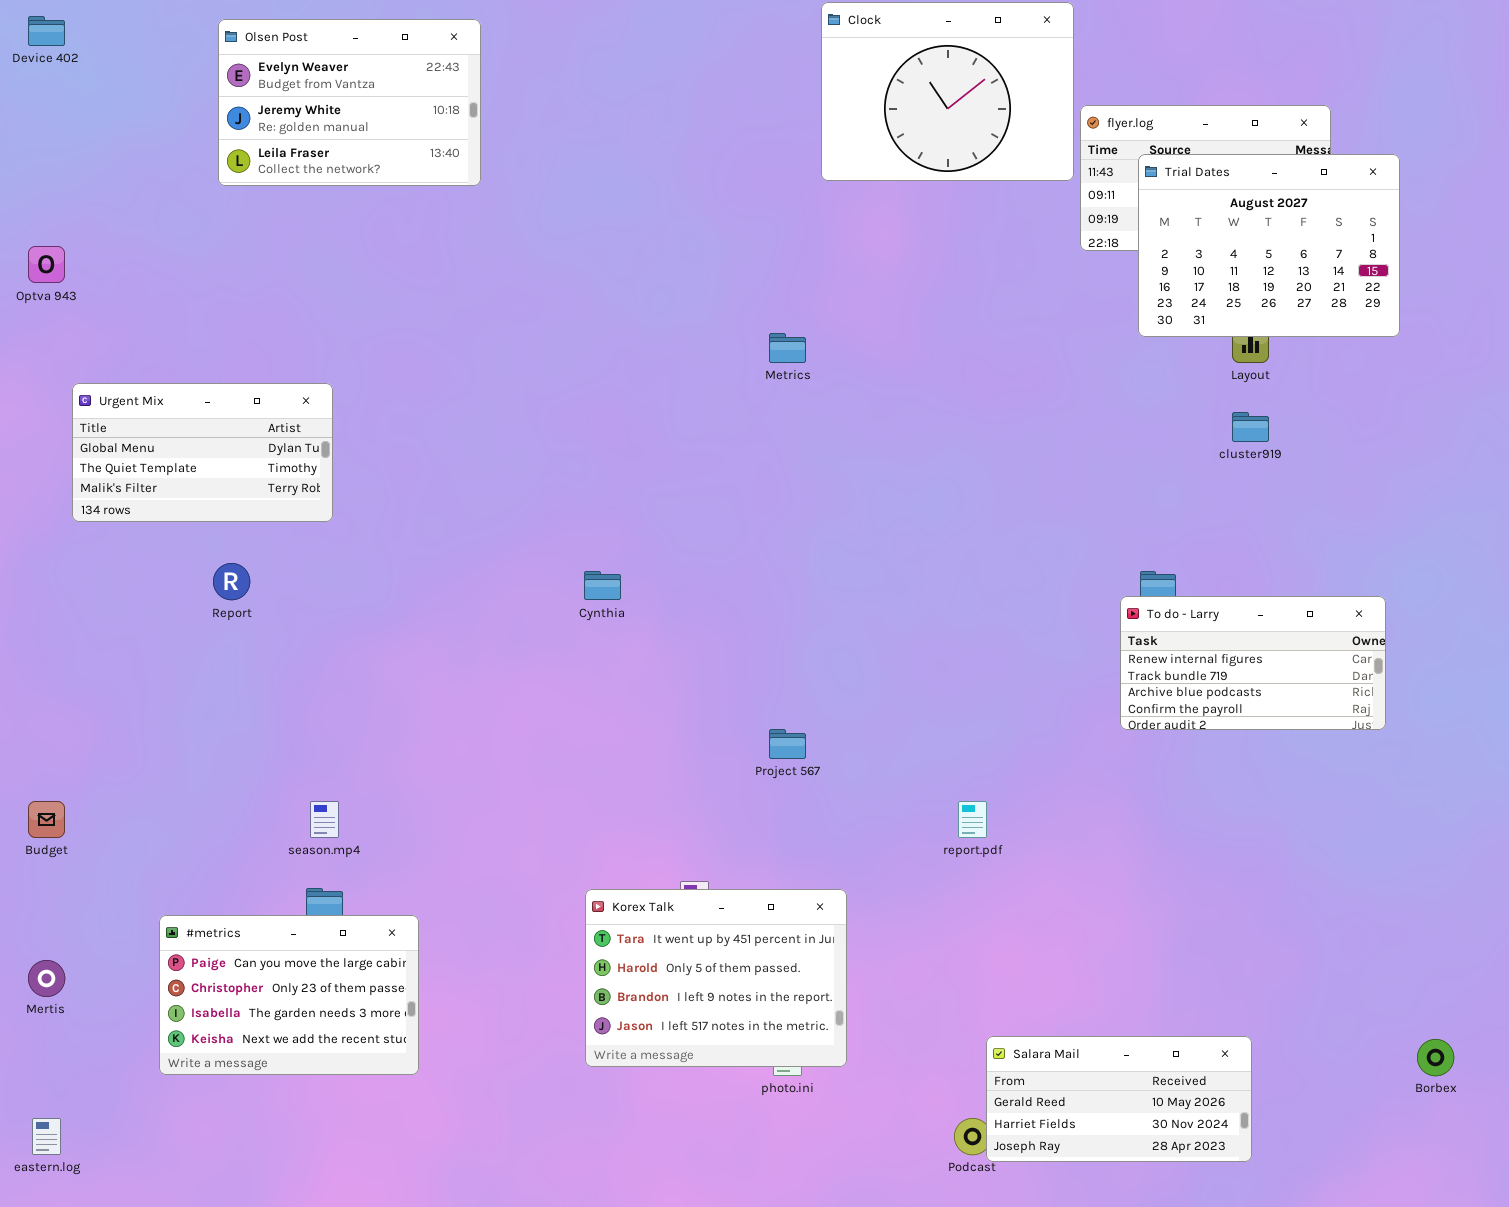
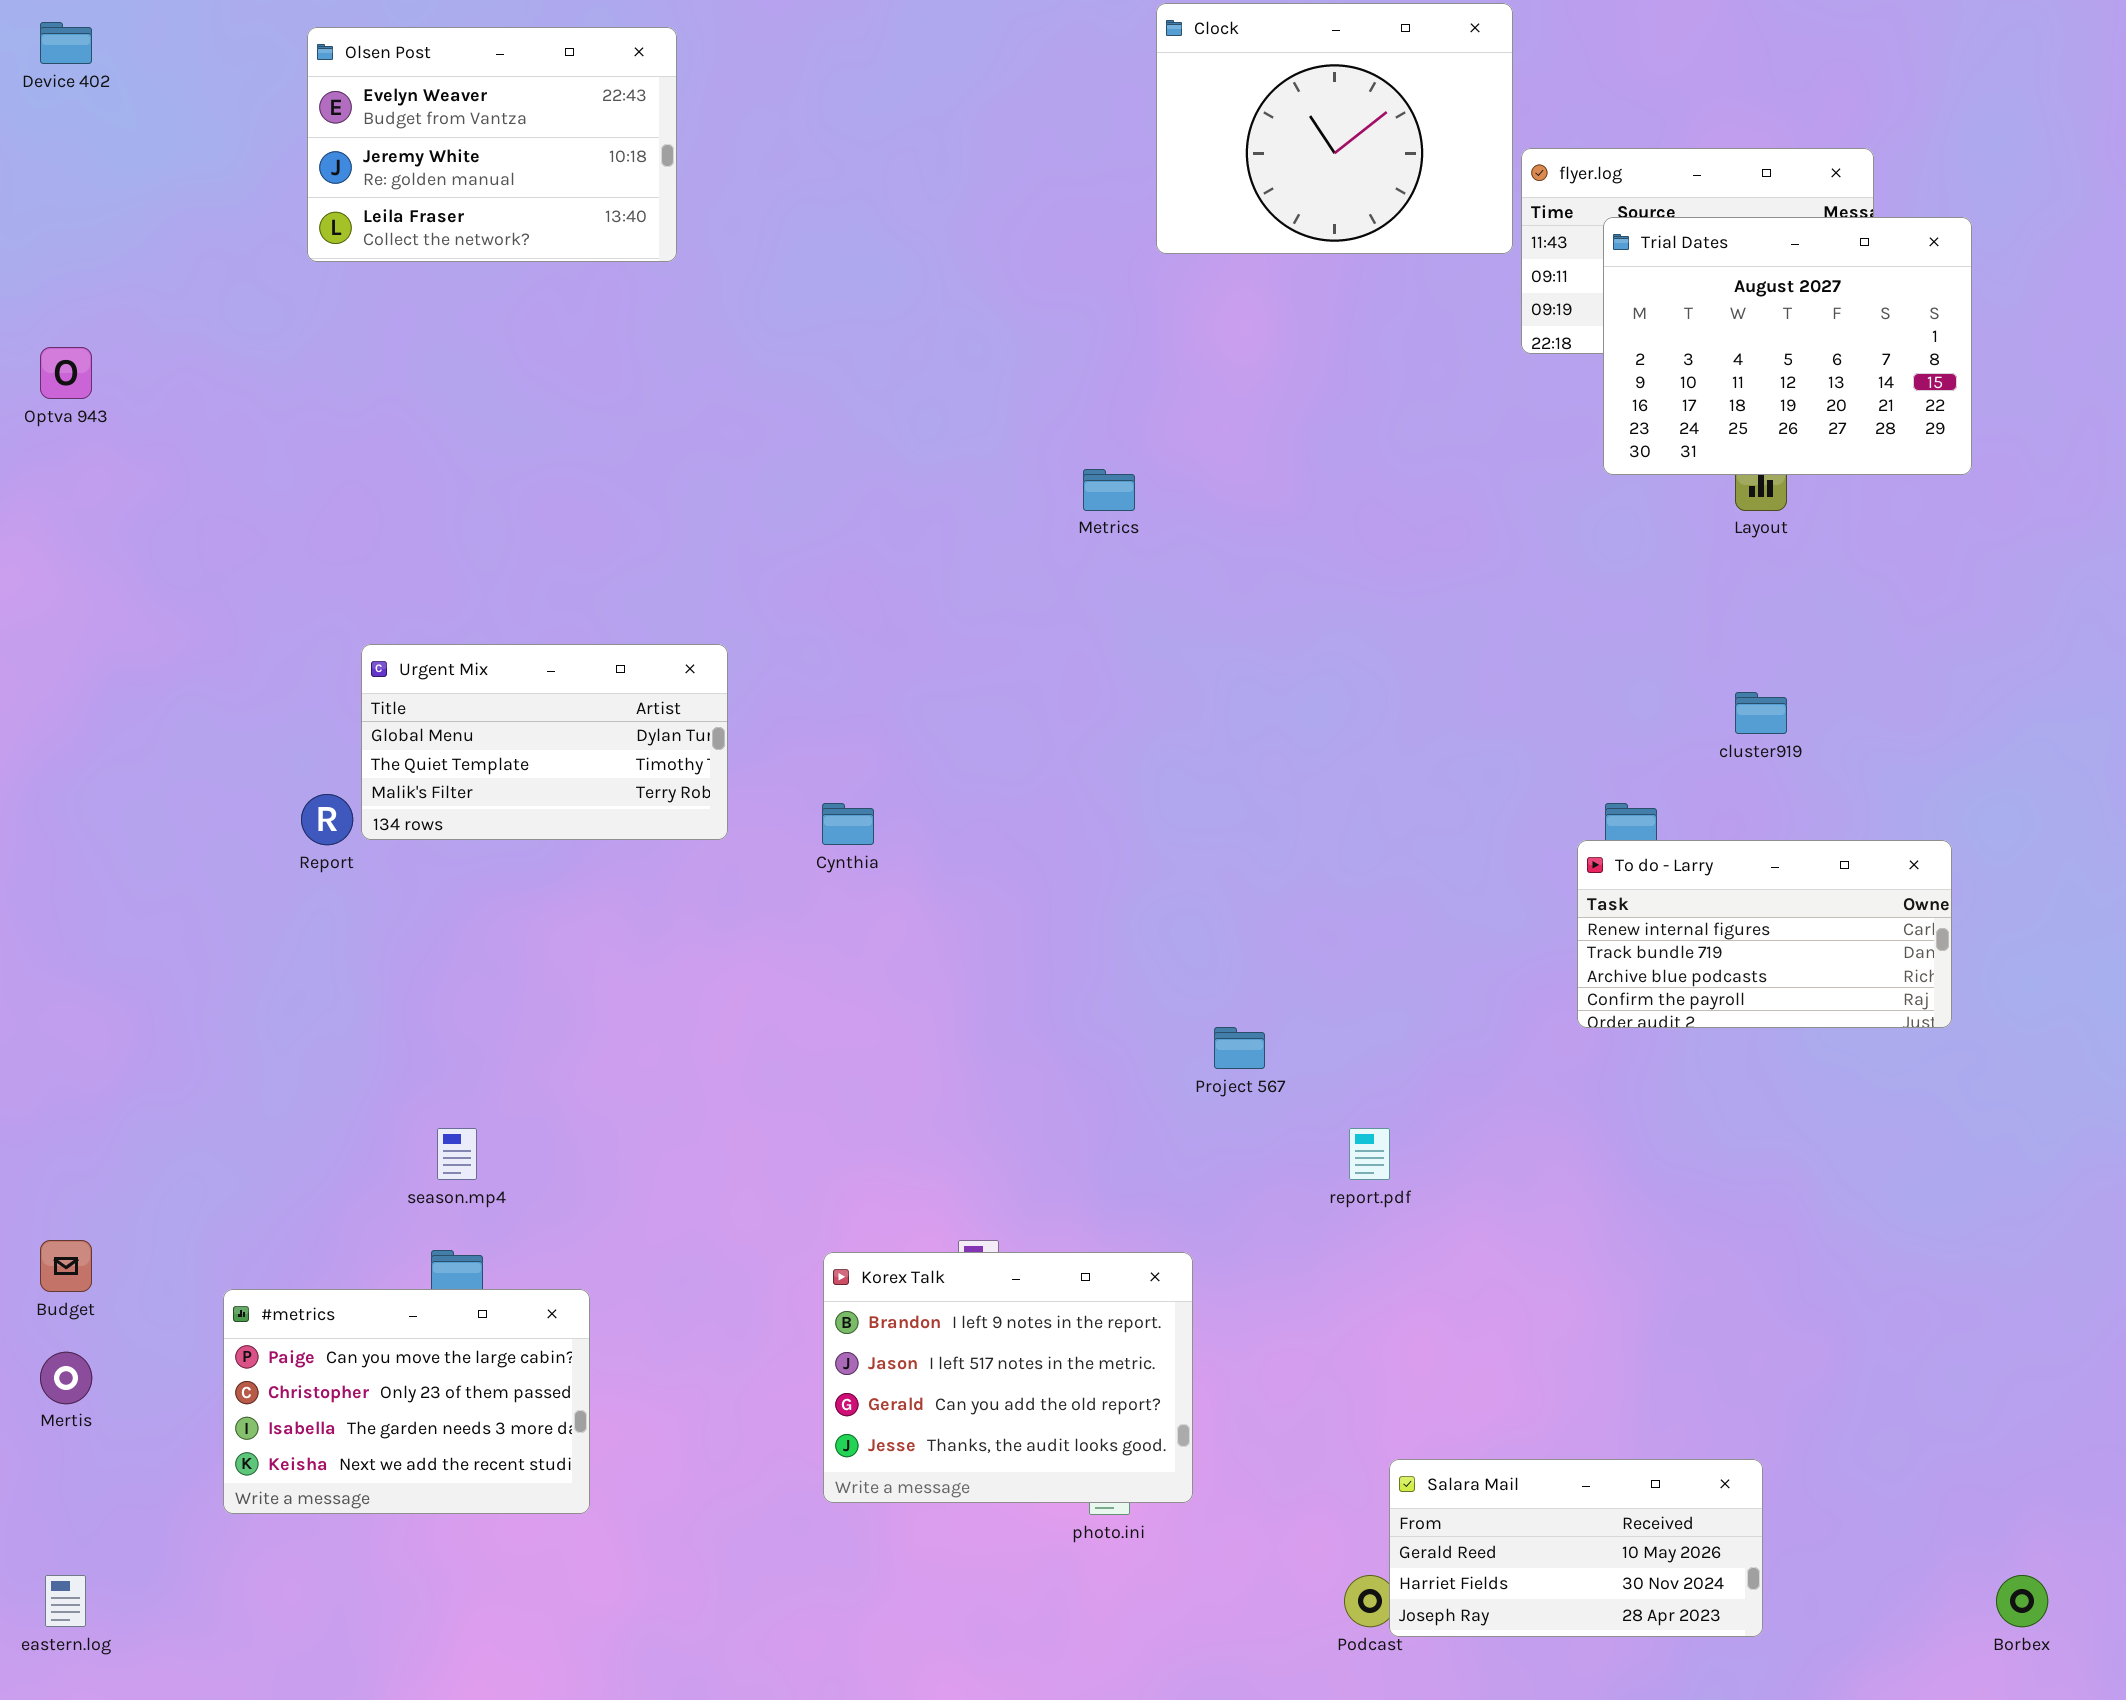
Urgent Mix: [72,383,333,522] -> [361,644,728,840], moved
cluster919: [1232,412,1269,442] -> [1735,692,1787,734], moved
Project 567: [769,729,806,759] -> [1214,1027,1265,1069], moved
Budget: [28,801,65,838] -> [40,1240,92,1292], moved
Korex Talk: [585,889,847,1067] -> [823,1252,1193,1503], scrolled down 2 rows
Borbex: [1417,1039,1454,1076] -> [1996,1575,2048,1627], moved

